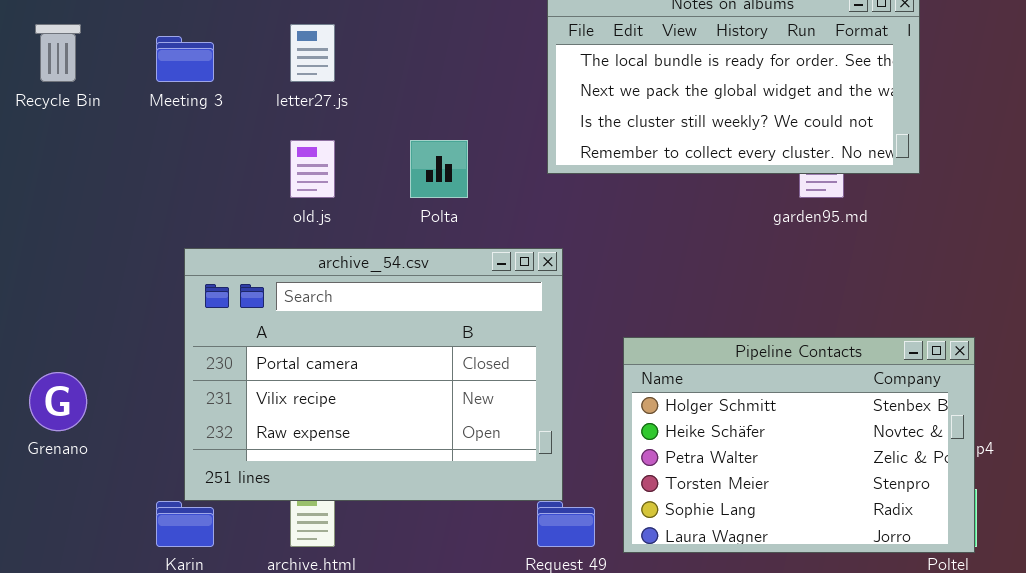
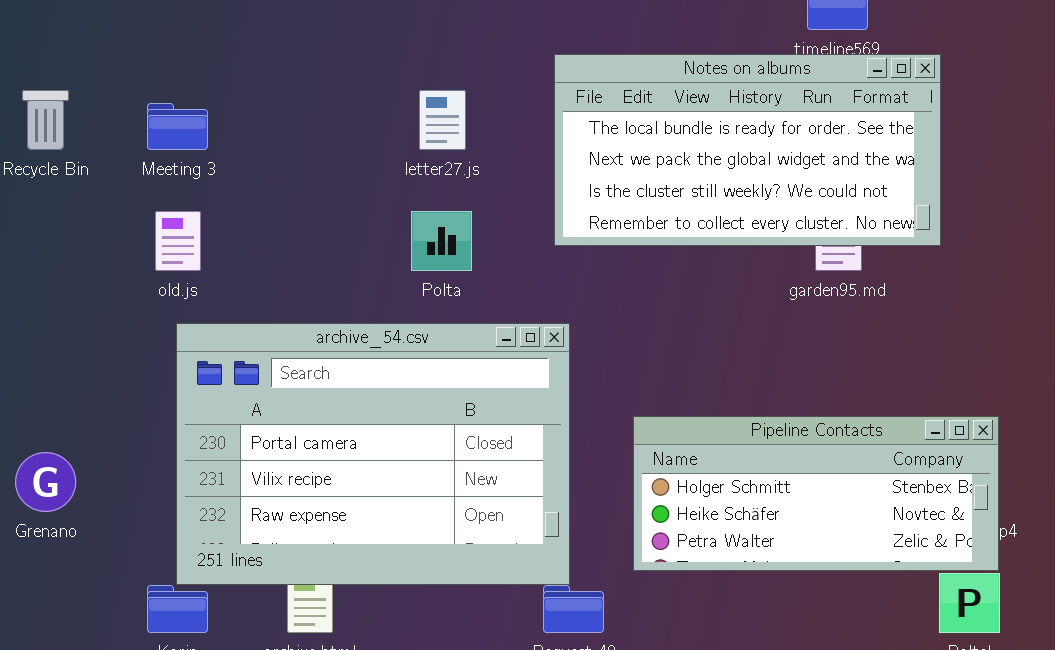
letter27.js: [290,24,335,82] -> [419,90,466,150], moved
old.js: [290,140,335,198] -> [155,211,201,271], moved
Pipeline Contacts: [623,337,975,553] -> [633,416,999,571], resized

